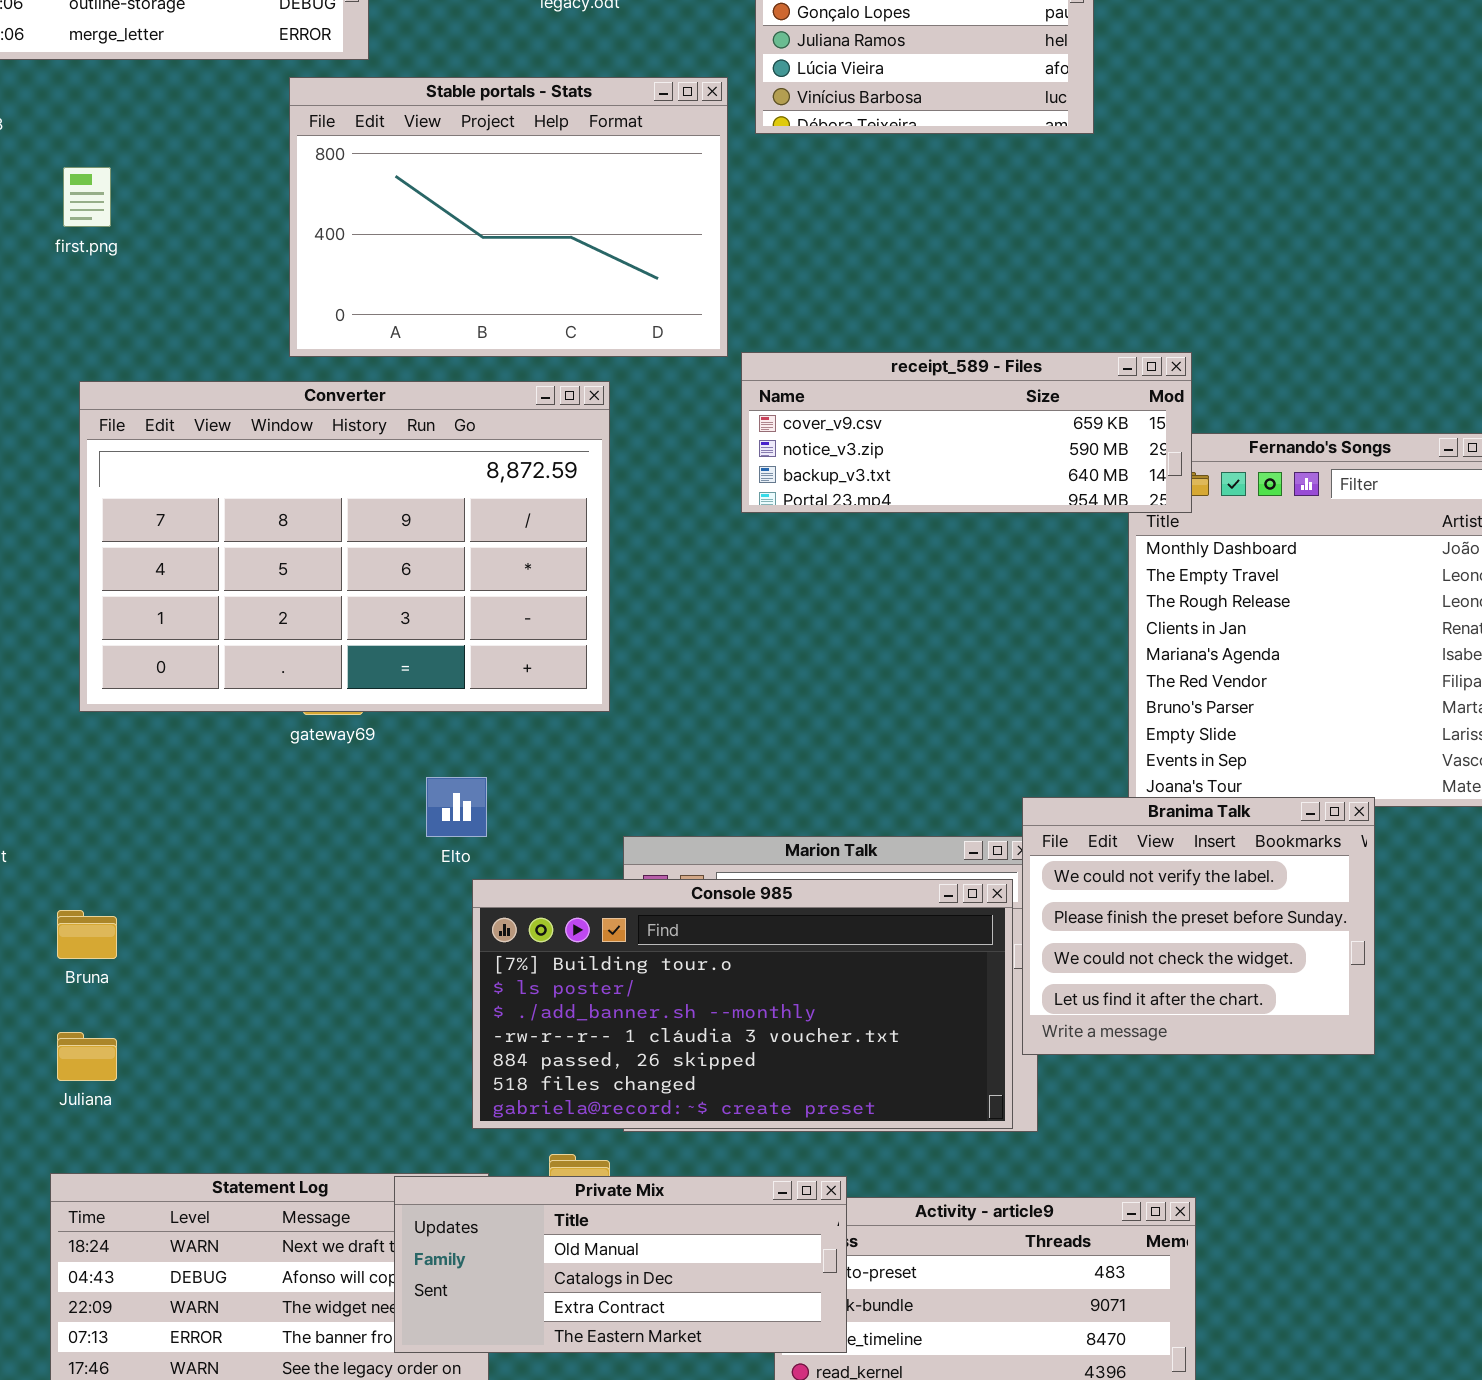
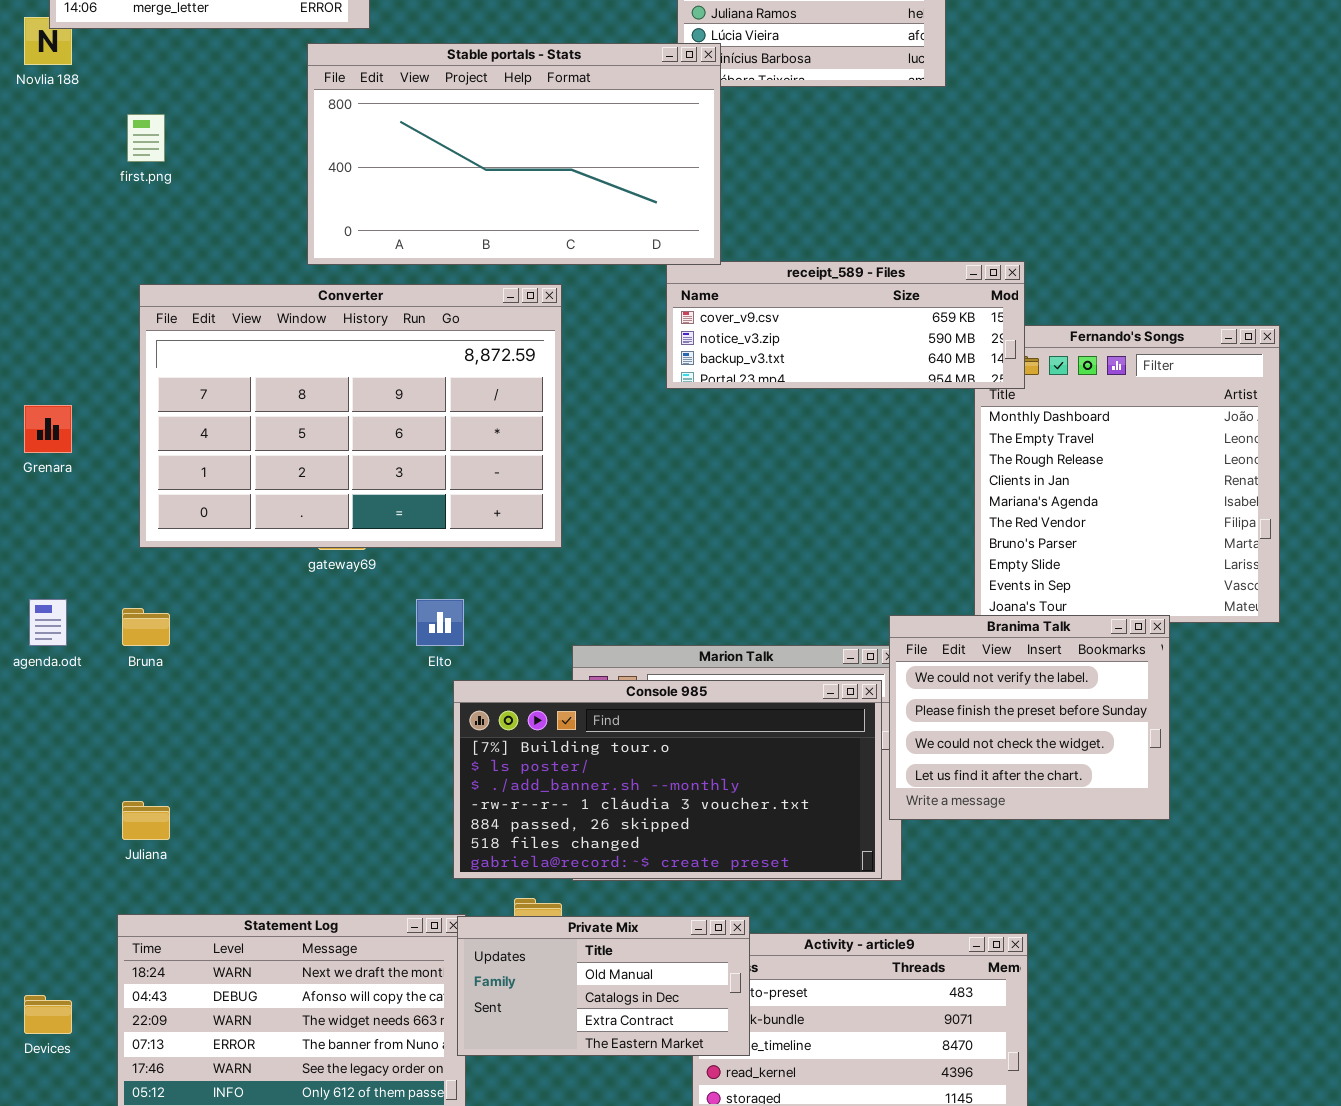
Stable portals - Stats: [289,77,728,357] -> [307,43,721,265], resized
Bruna: [57,910,117,959] -> [122,608,170,646], moved
Private Mix: [394,1176,847,1353] -> [457,916,750,1056], resized

